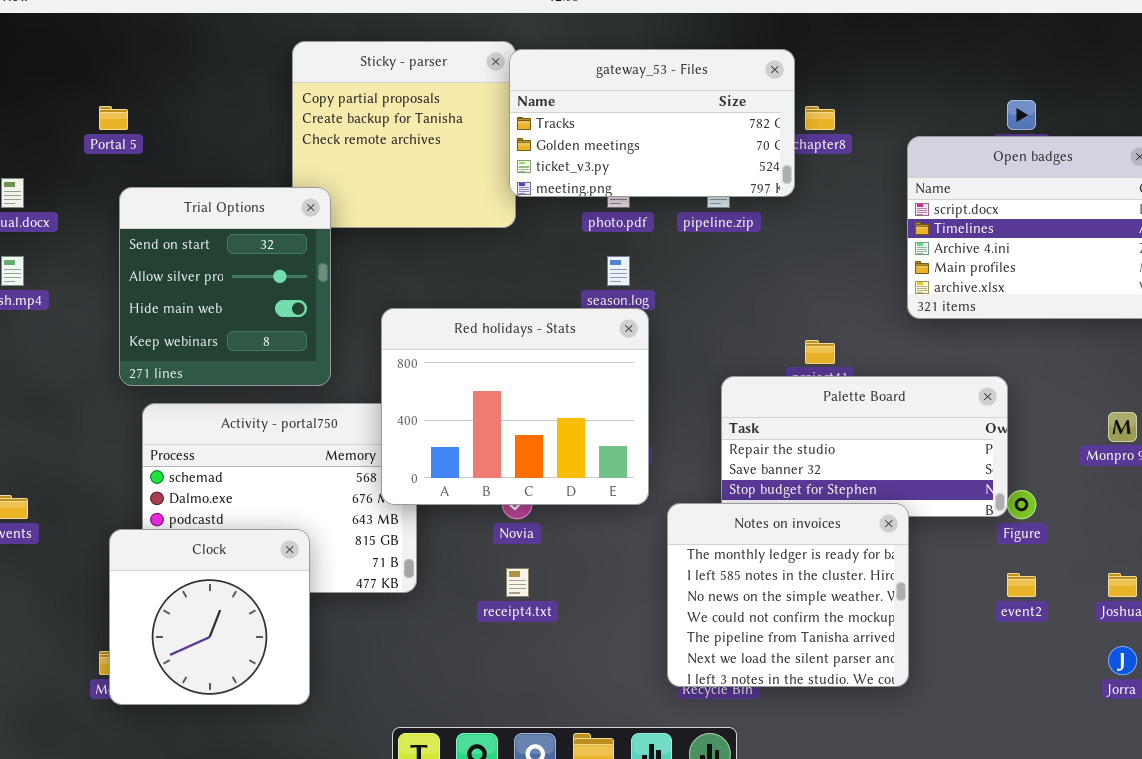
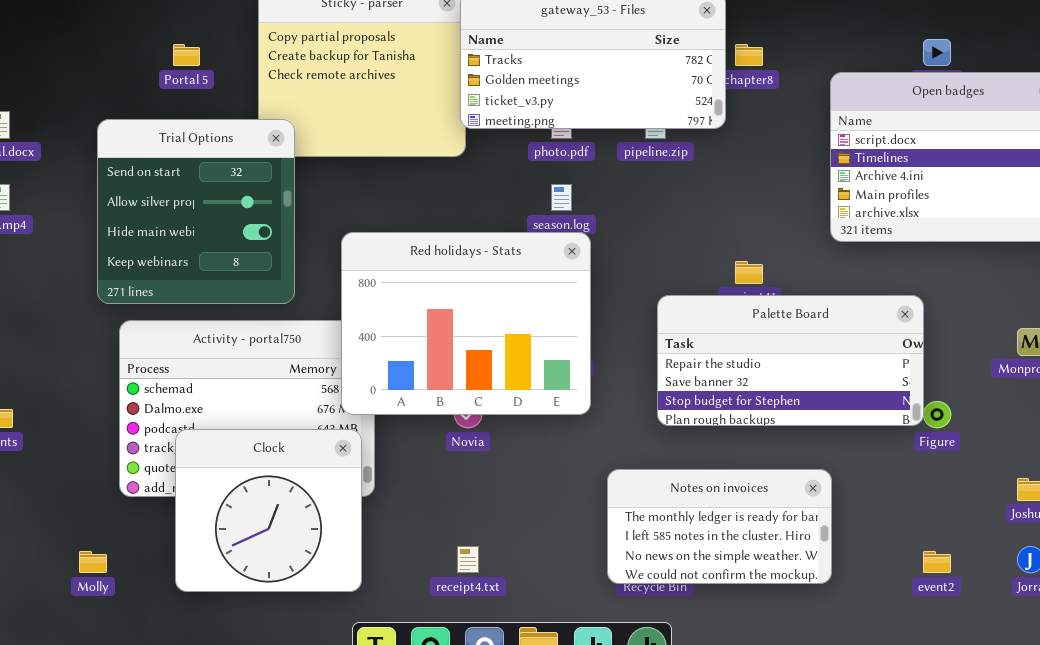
Portal 5: [99,106,128,130] -> [173,44,200,66], moved
Notes on invoices: [667,503,909,687] -> [607,469,832,584], resized
Clock: [109,529,310,705] -> [175,429,362,592], moved
receipt4.txt: [506,568,529,597] -> [457,546,479,573], moved
event2: [1007,573,1036,597] -> [923,551,951,573], moved

